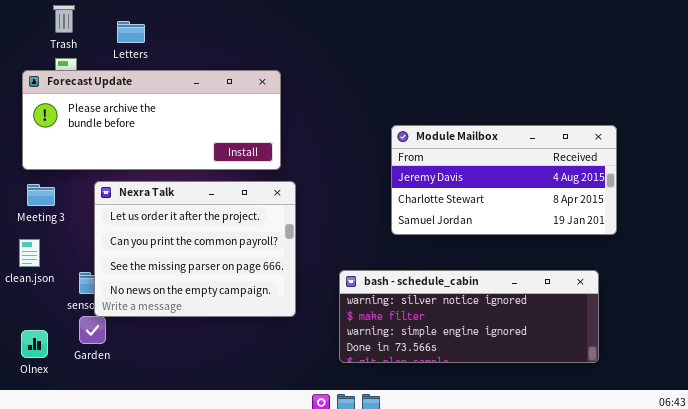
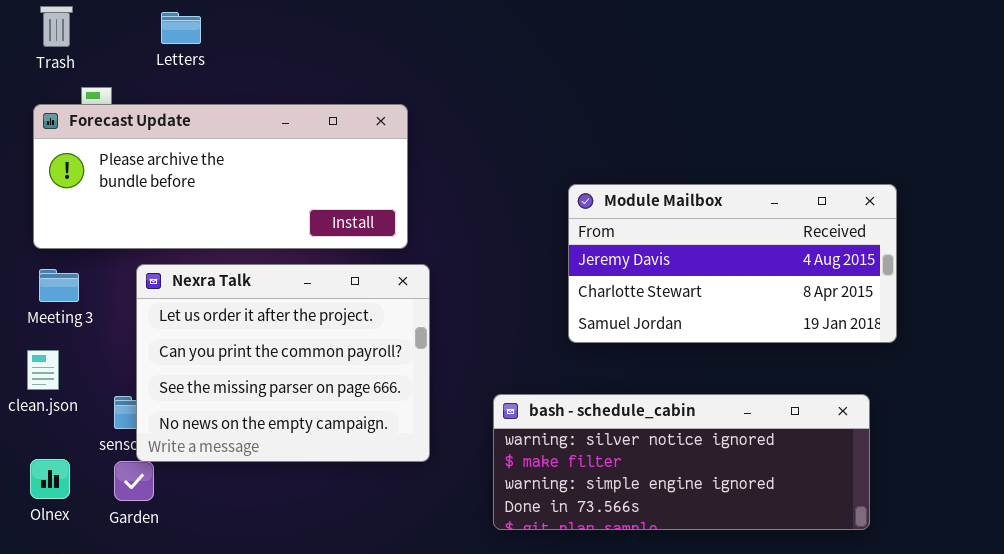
Trash: [53,5,75,33] -> [40,6,73,47], moved
Letters: [117,21,145,43] -> [161,12,201,44], moved
Olnex: [21,330,48,358] -> [30,459,70,499], moved

